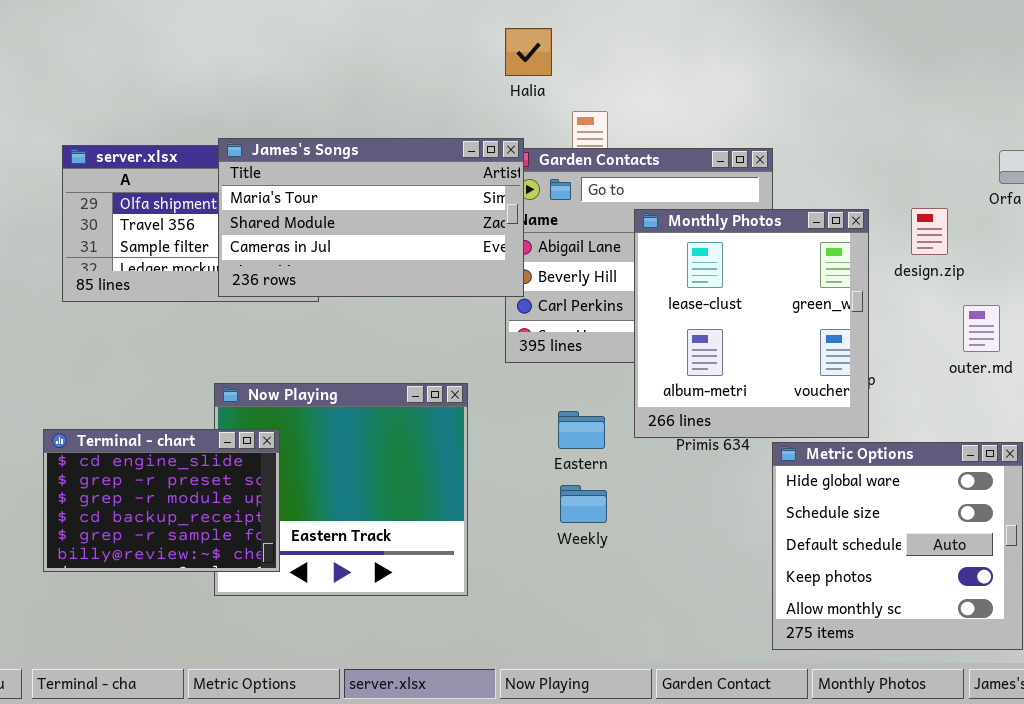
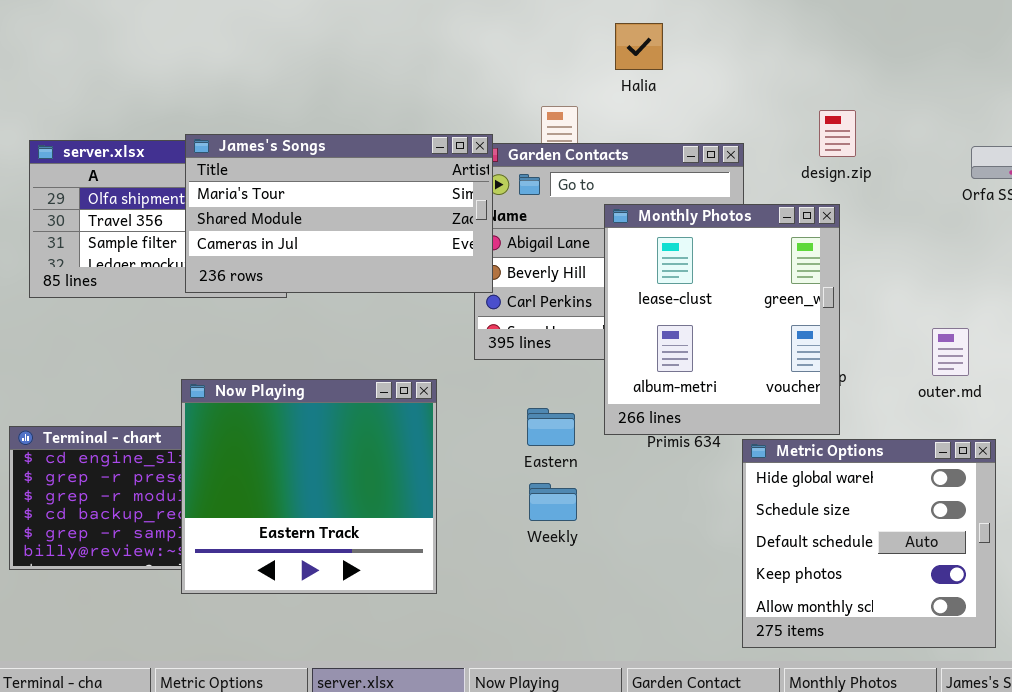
Halia: [505,28,552,76] -> [615,23,663,70], moved
design.zip: [911,208,948,255] -> [819,110,856,157], moved
outer.md: [963,305,1000,352] -> [932,328,969,376], moved
Now Playing: [214,383,468,596] -> [181,379,437,594], raised

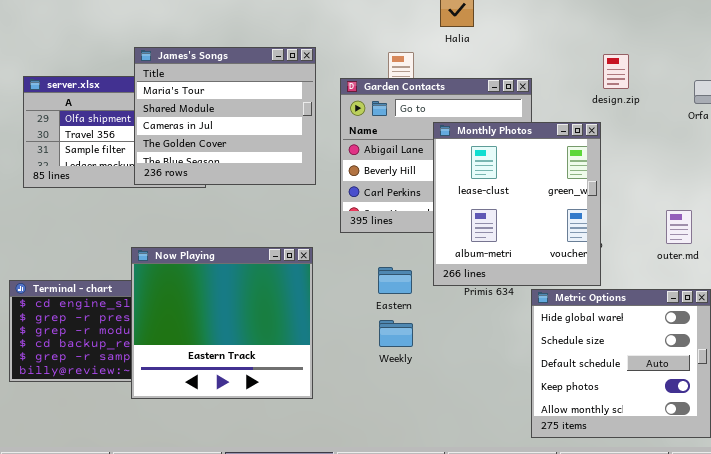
design.zip: [819,110,856,157] -> [603,54,629,89], moved
James's Songs: [185,134,493,293] -> [134,47,316,185], resized

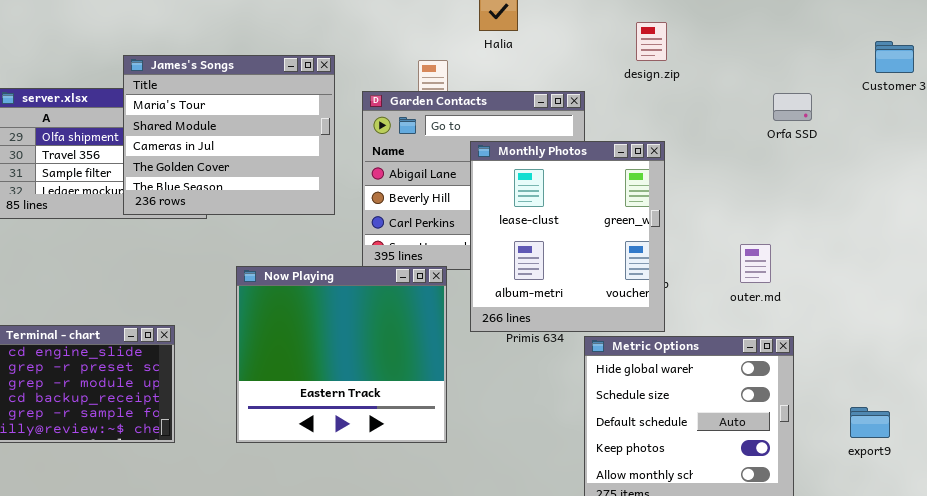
design.zip: [603,54,629,89] -> [636,22,667,61], moved
Now Playing: [131,247,313,399] -> [236,266,447,443], moved

